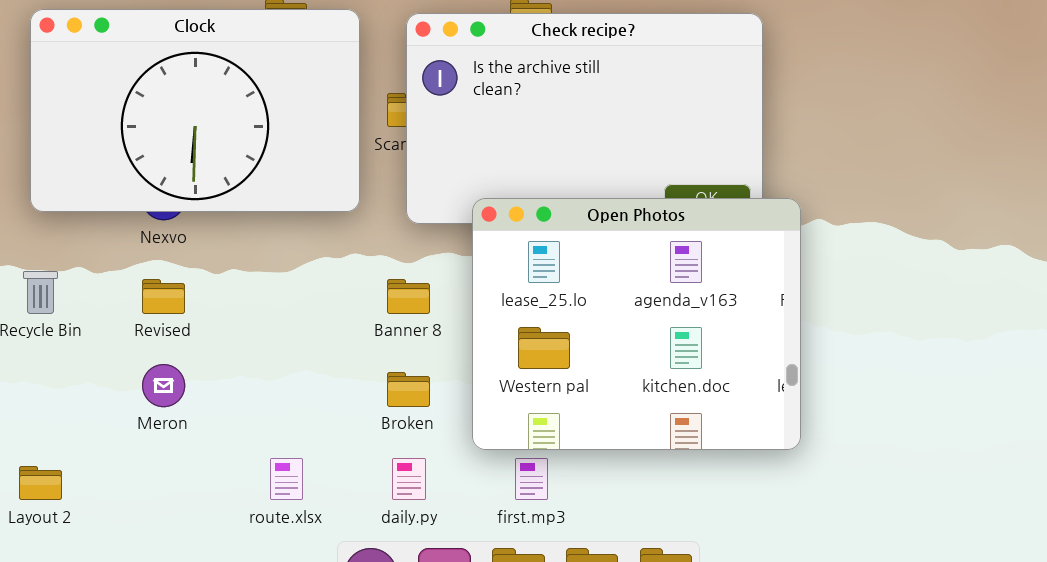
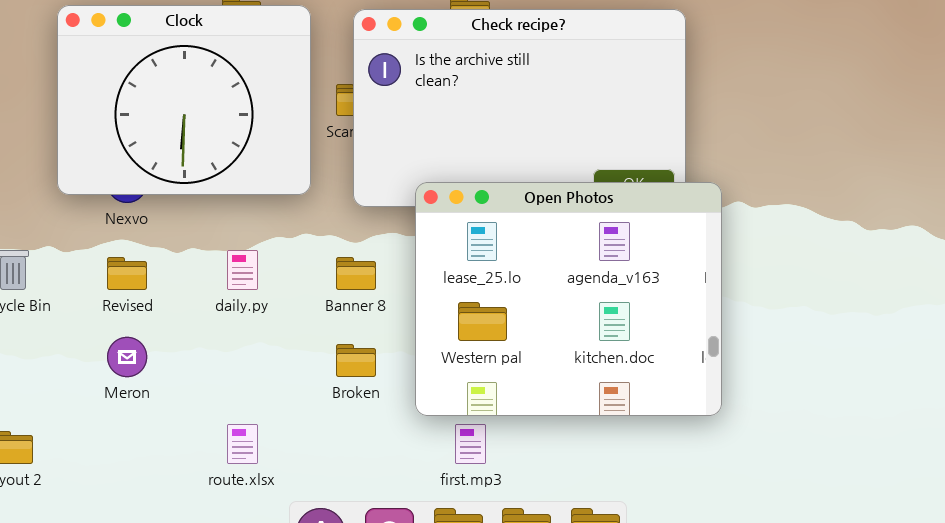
Clock: [30,9,360,212] -> [57,5,311,195], resized
daily.py: [392,458,426,500] -> [227,250,258,290], moved

